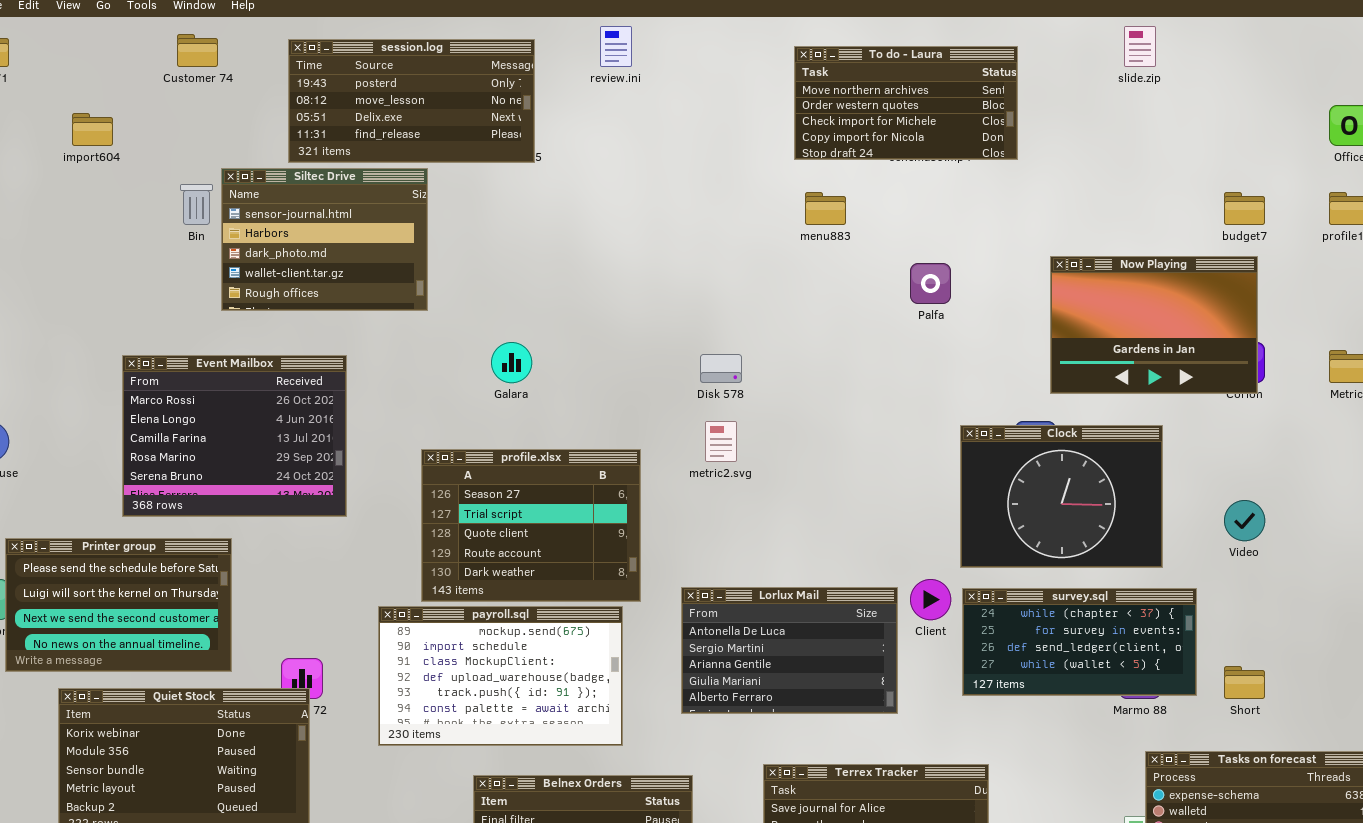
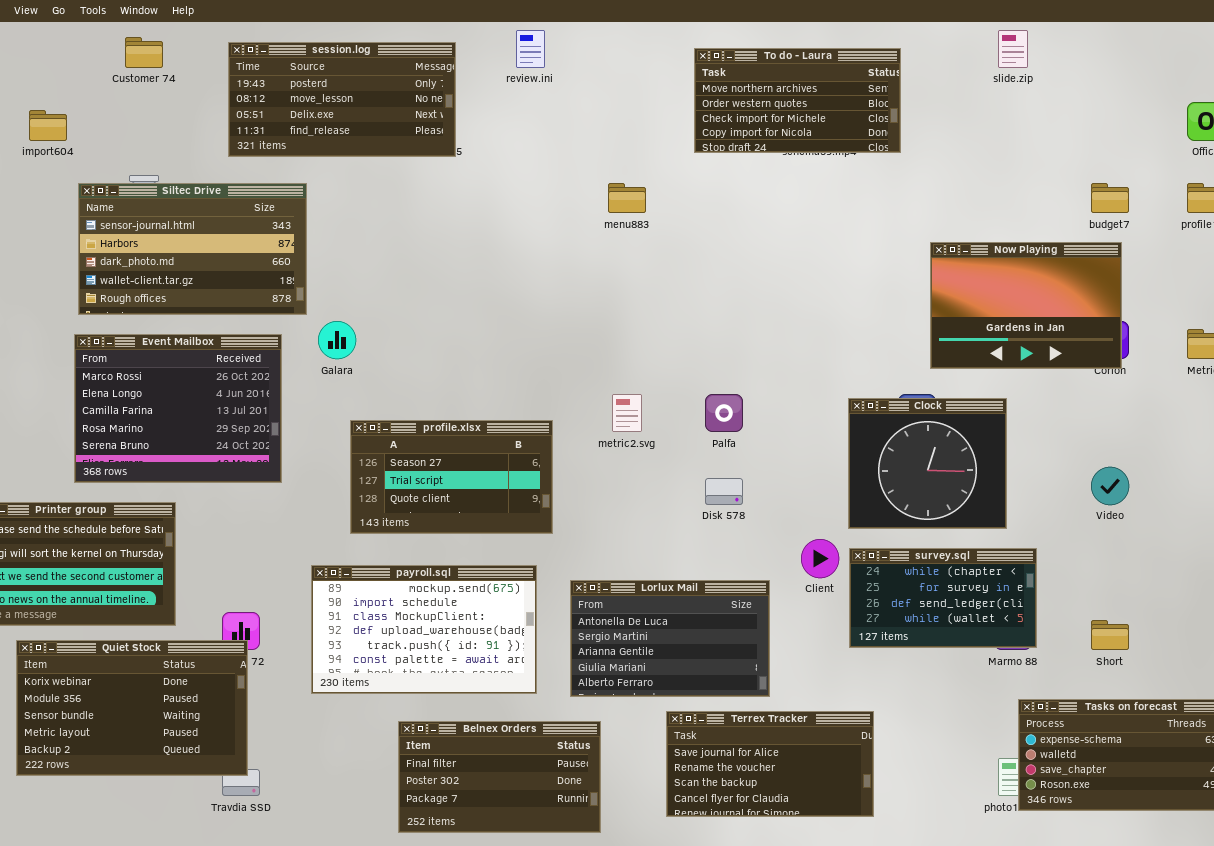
Siltec Drive: [221,168,428,311] -> [78,183,307,315], moved, resized
menu883: [805,192,846,225] -> [608,183,646,213], moved
Palfa: [910,263,951,304] -> [705,394,743,432], moved
Galara: [491,342,532,383] -> [318,321,356,359], moved
Disk 578: [700,354,742,383] -> [705,478,743,505], moved
Clock: [960,425,1163,568] -> [848,398,1007,529], resized
profile.xlsx: [421,449,641,602] -> [350,420,553,534], resized
Lorlux Mail: [681,587,898,714] -> [570,580,770,697], moved
survey.sql: [962,588,1197,696] -> [849,548,1037,648], resized

